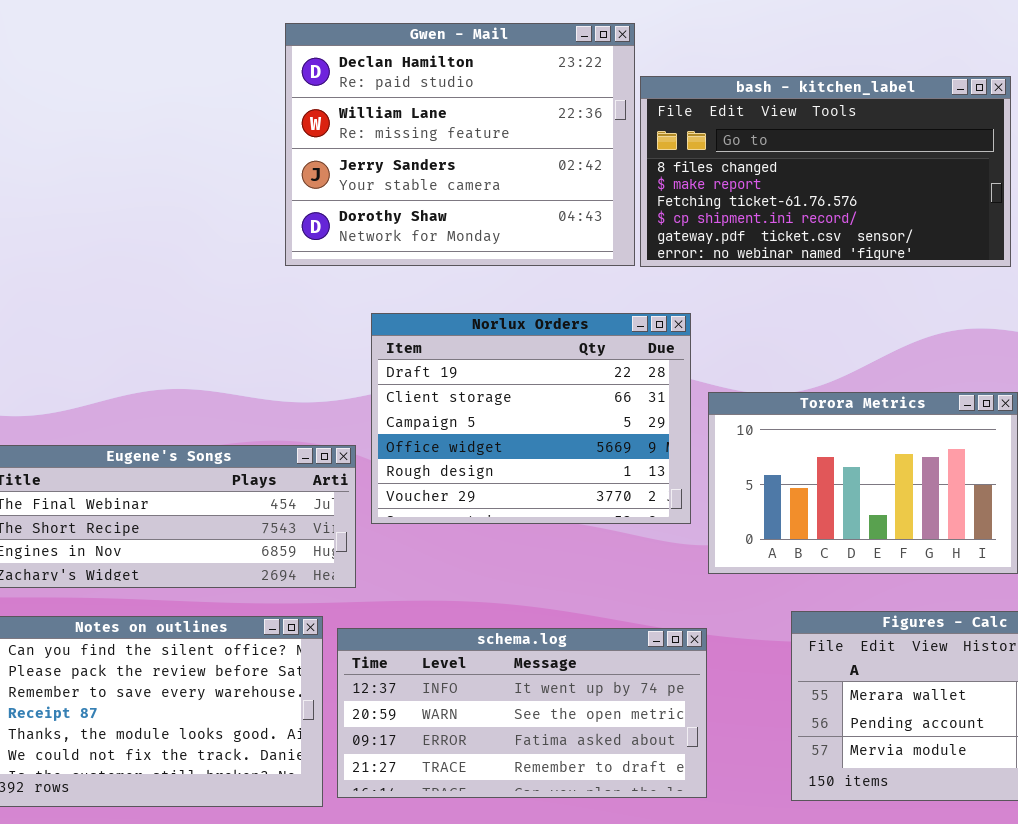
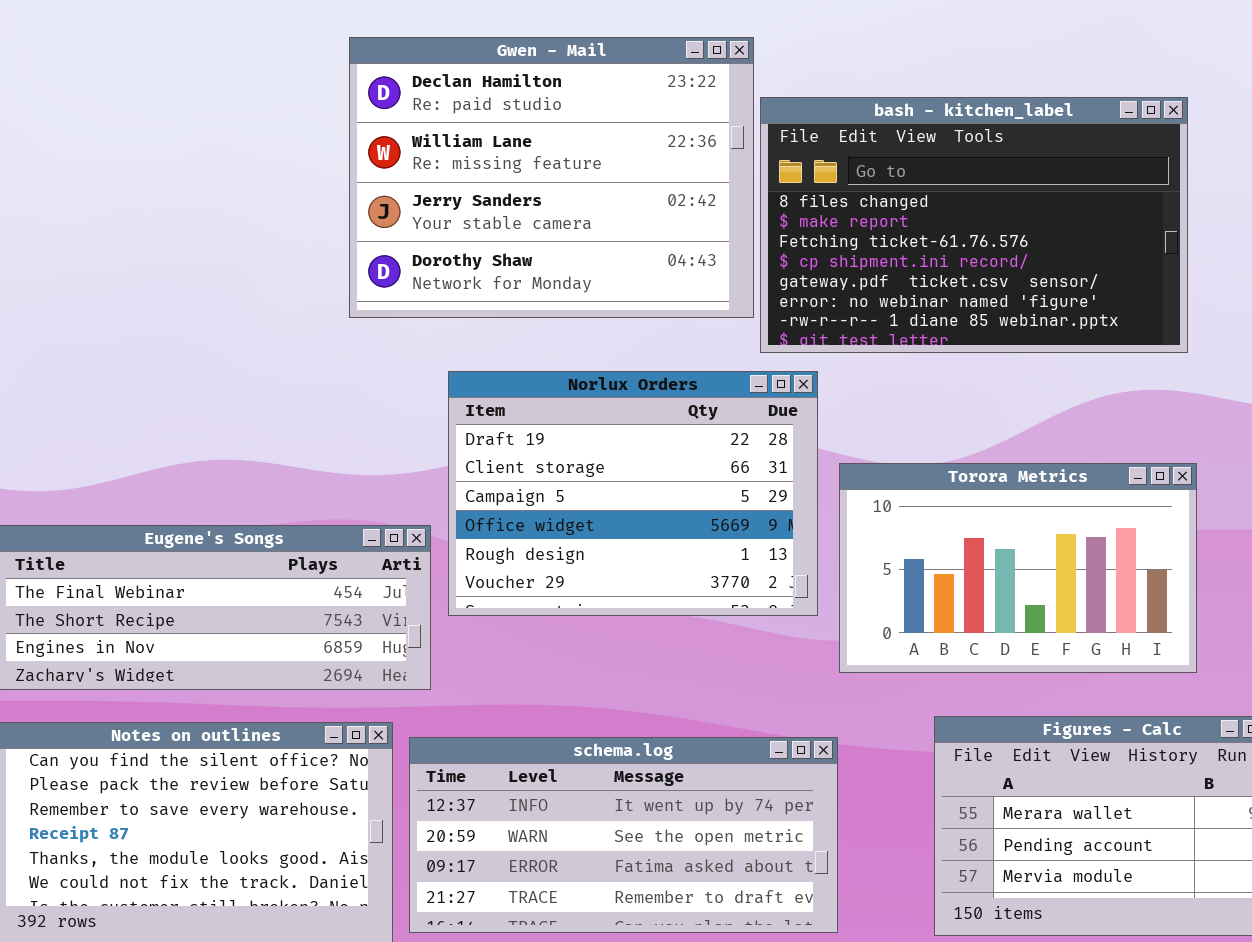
bash - kitchen_label: [640,76,1011,267] -> [760,97,1188,353], resized

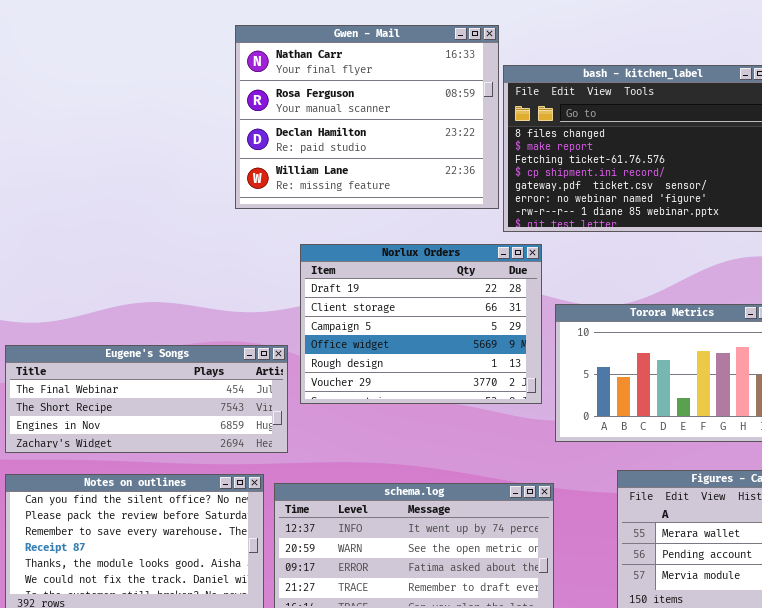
Gwen - Mail: [349,37,754,318] -> [235,25,499,209], scrolled up 2 rows

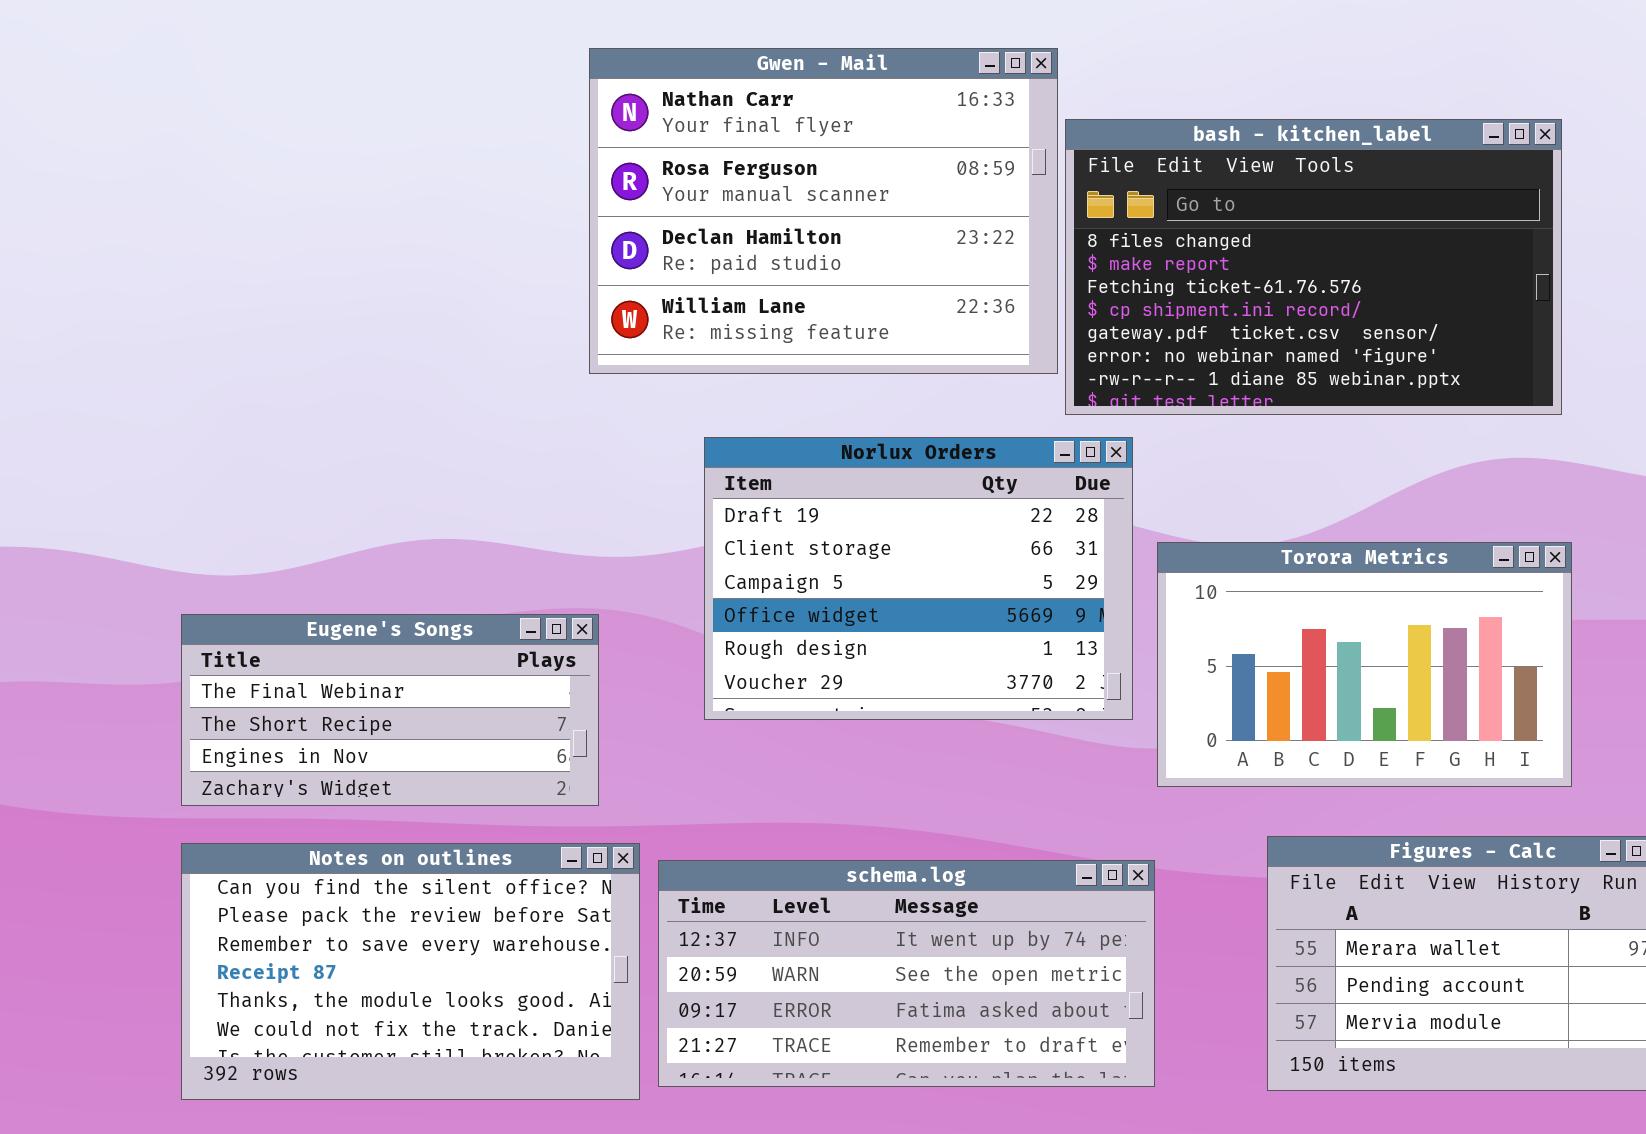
Eugene's Songs: [5,345,288,453] -> [181,614,599,806], resized

